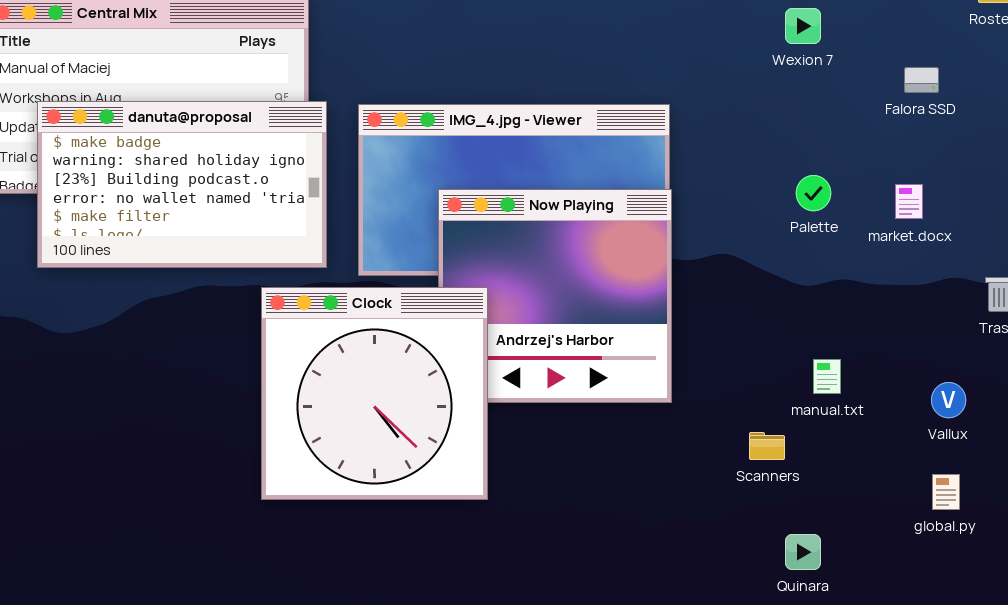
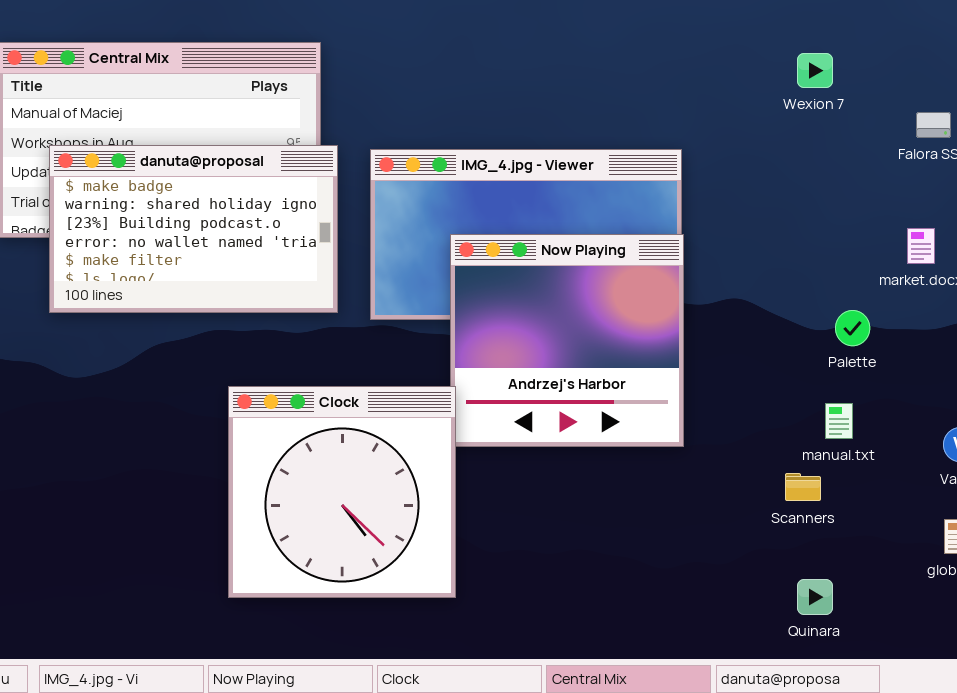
Palette: [796,175,831,211] -> [835,310,870,346], moved
Clock: [261,287,488,500] -> [228,386,456,598], moved
Scanners: [749,432,785,460] -> [785,473,821,501], moved

